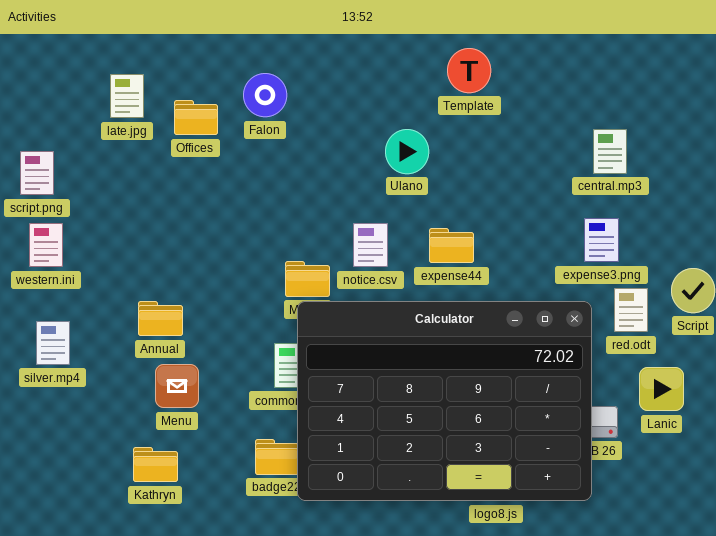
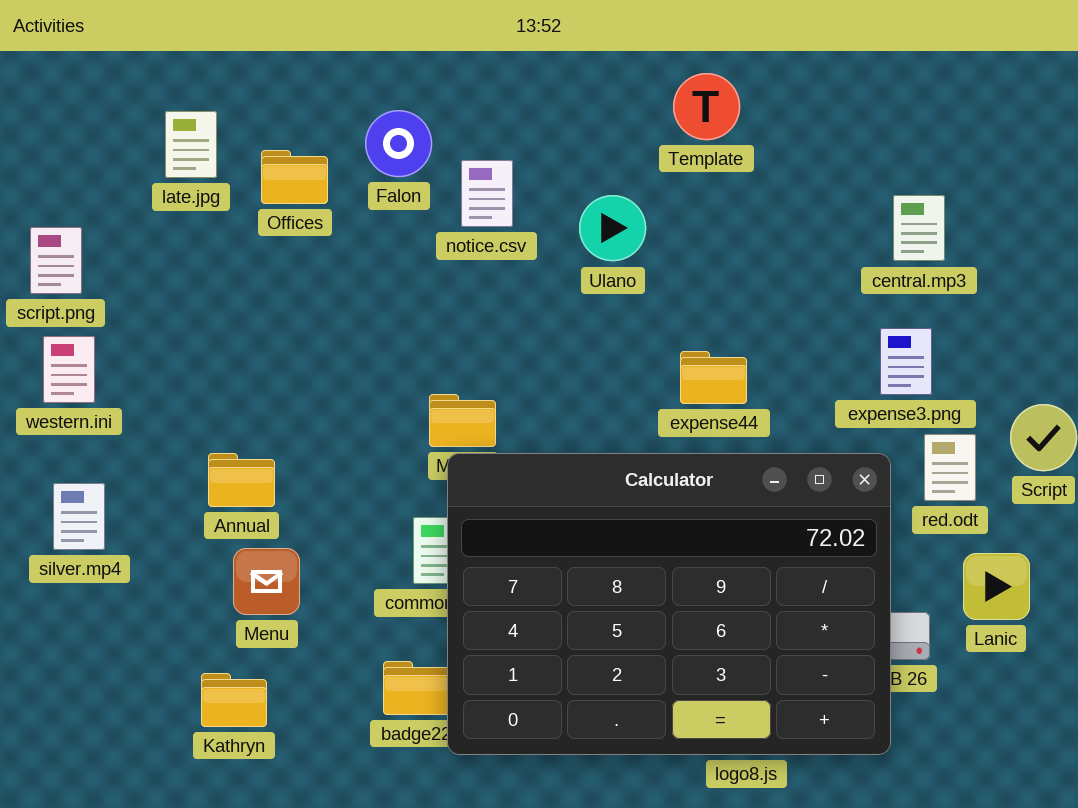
notice.csv: [353,223,388,267] -> [461,160,513,227], moved
expense44: [429,228,474,263] -> [680,351,747,404], moved

